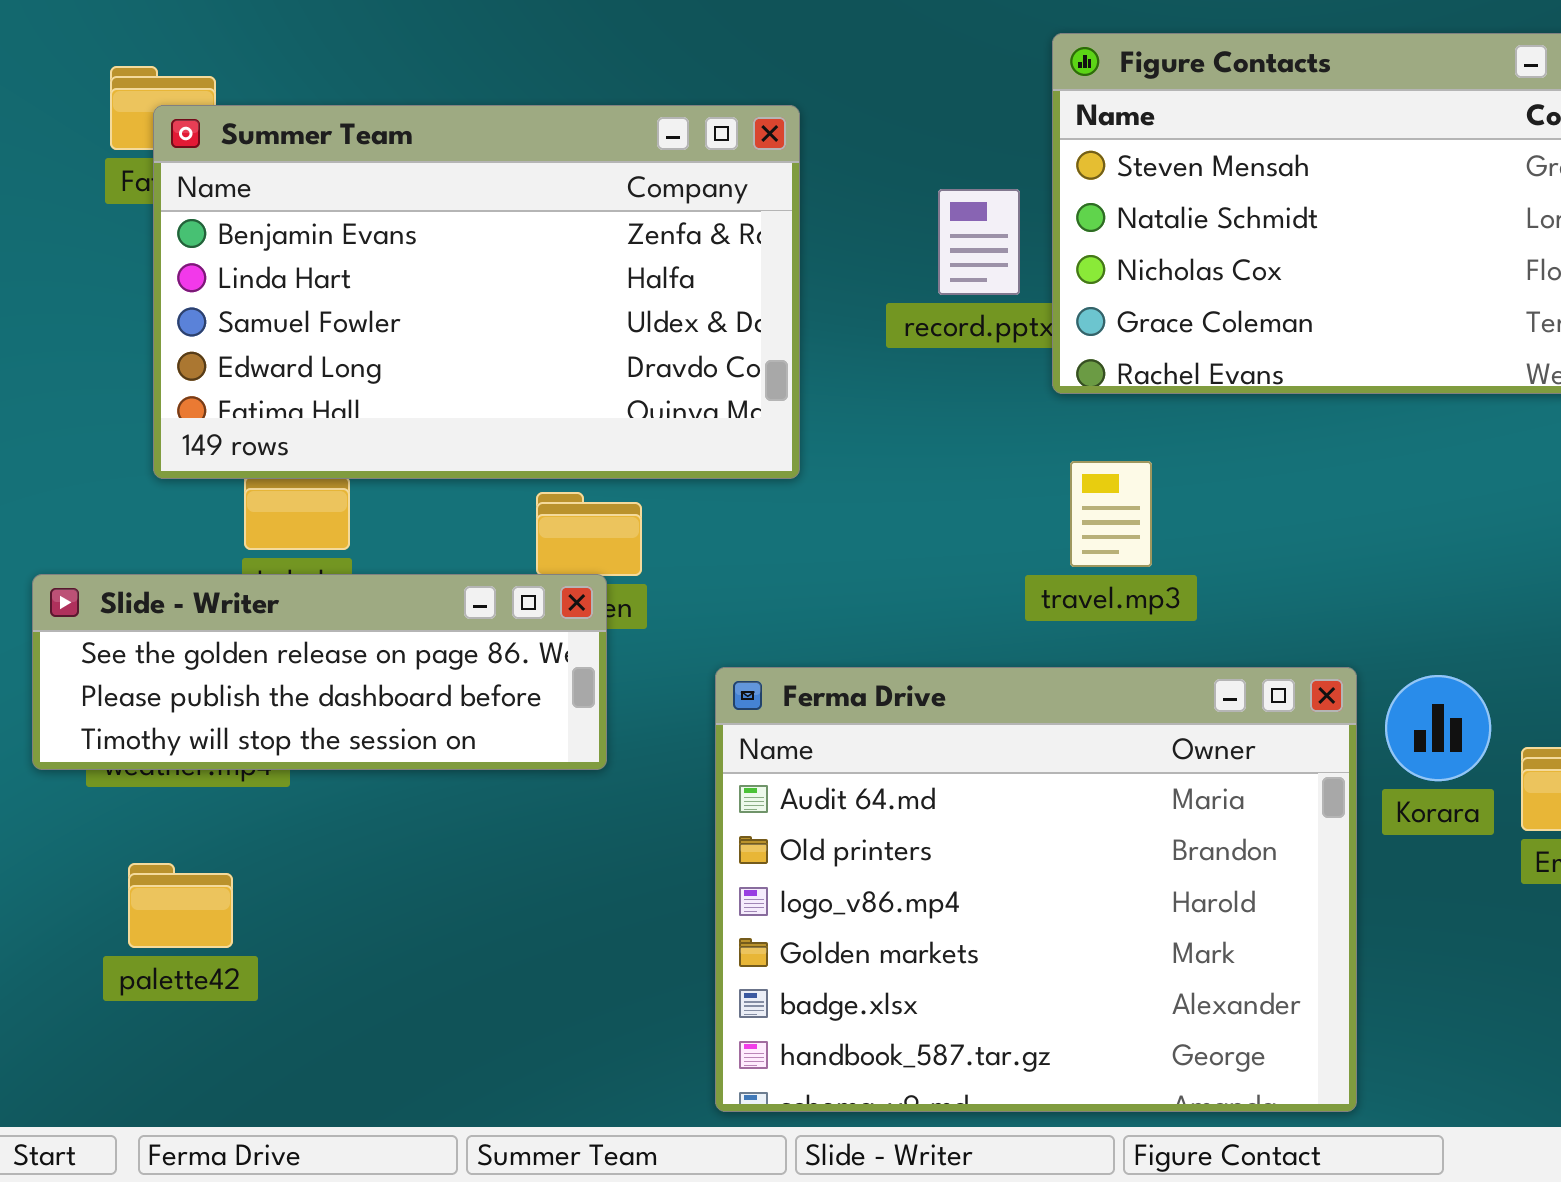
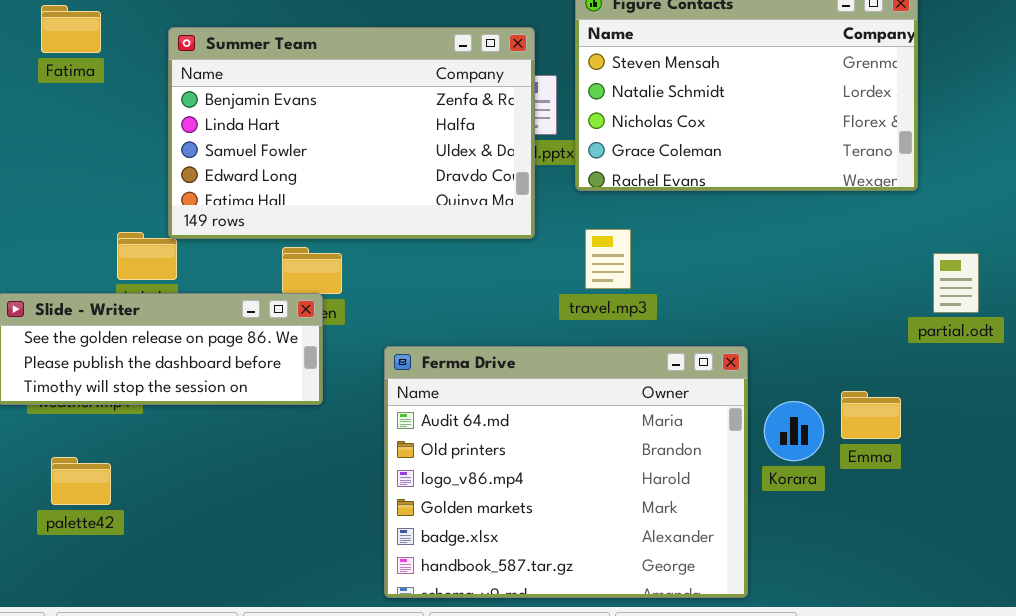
Summer Team: [153,105,800,479] -> [168,27,535,239], moved
Korara: [1385,675,1491,781] -> [764,401,824,461], moved

